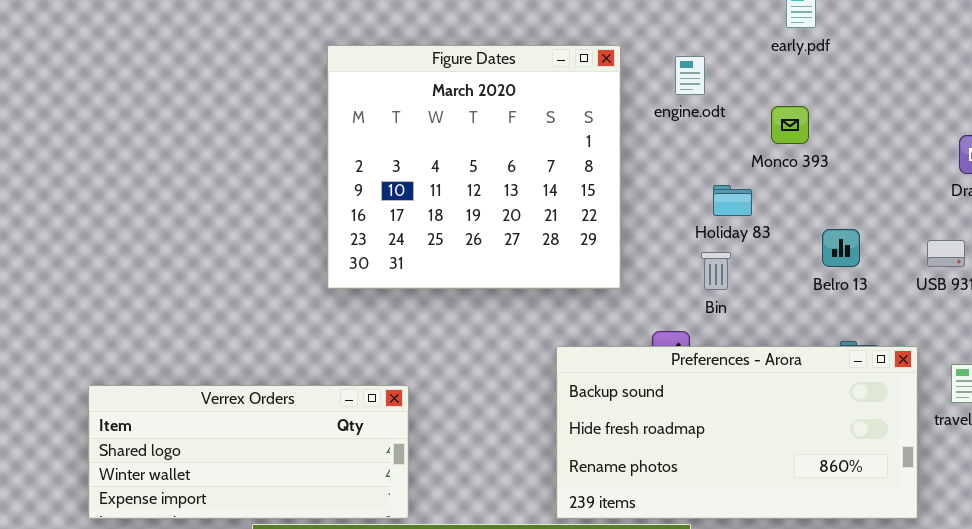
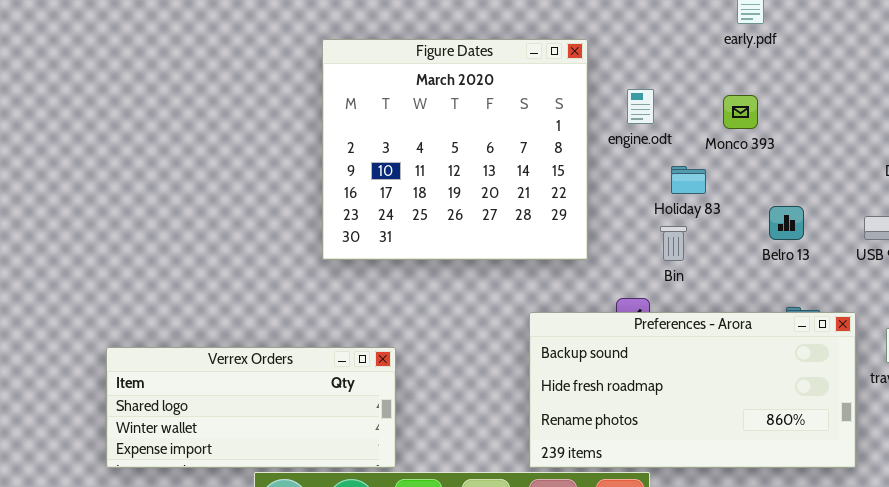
engine.odt: [675,56,705,95] -> [627,89,654,124], moved

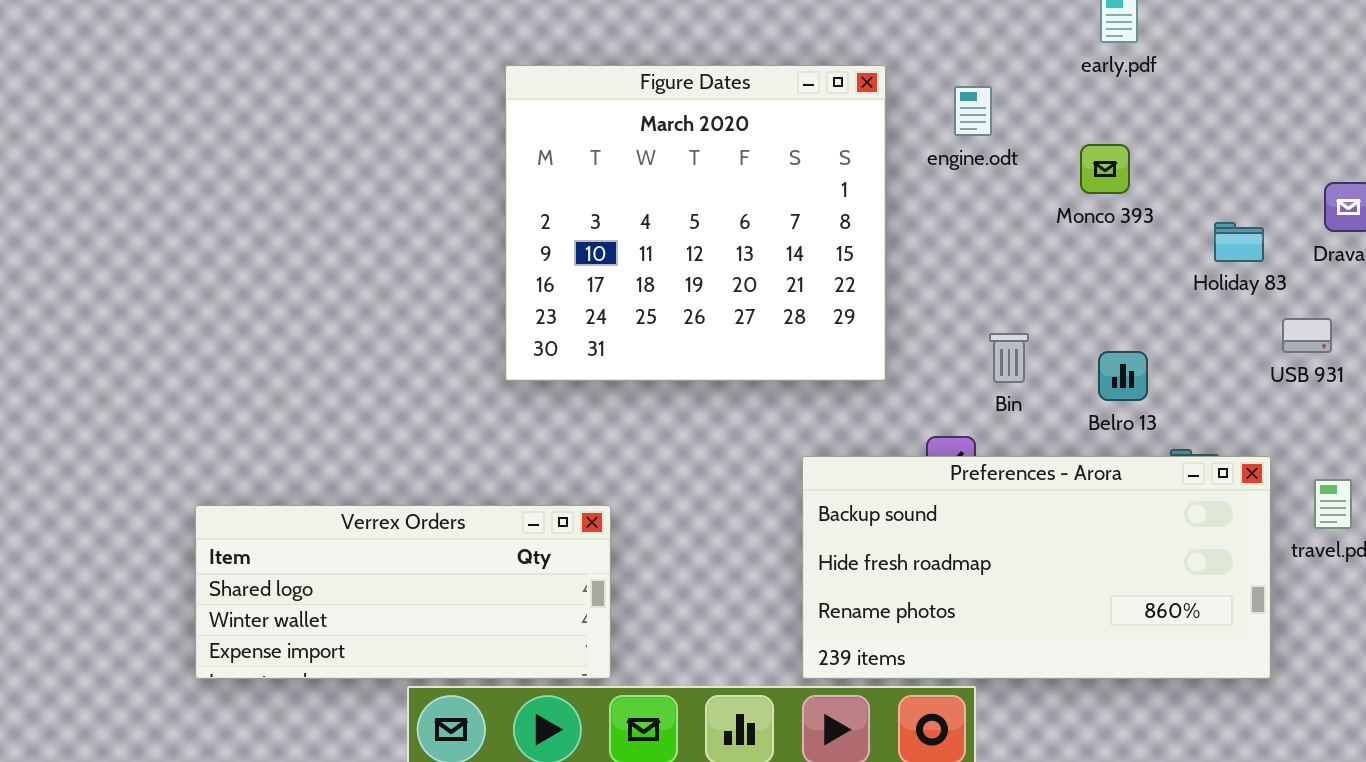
engine.odt: [627,89,654,124] -> [954,86,992,136], moved
Holiday 83: [671,166,706,194] -> [1214,222,1264,262], moved
Belro 13: [769,206,804,240] -> [1098,351,1148,401], moved

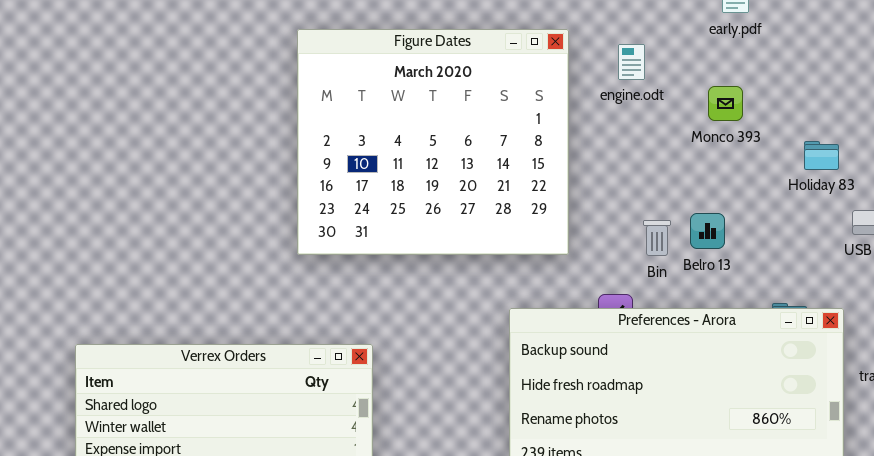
Belro 13: [1098,351,1148,401] -> [690,213,725,249], moved

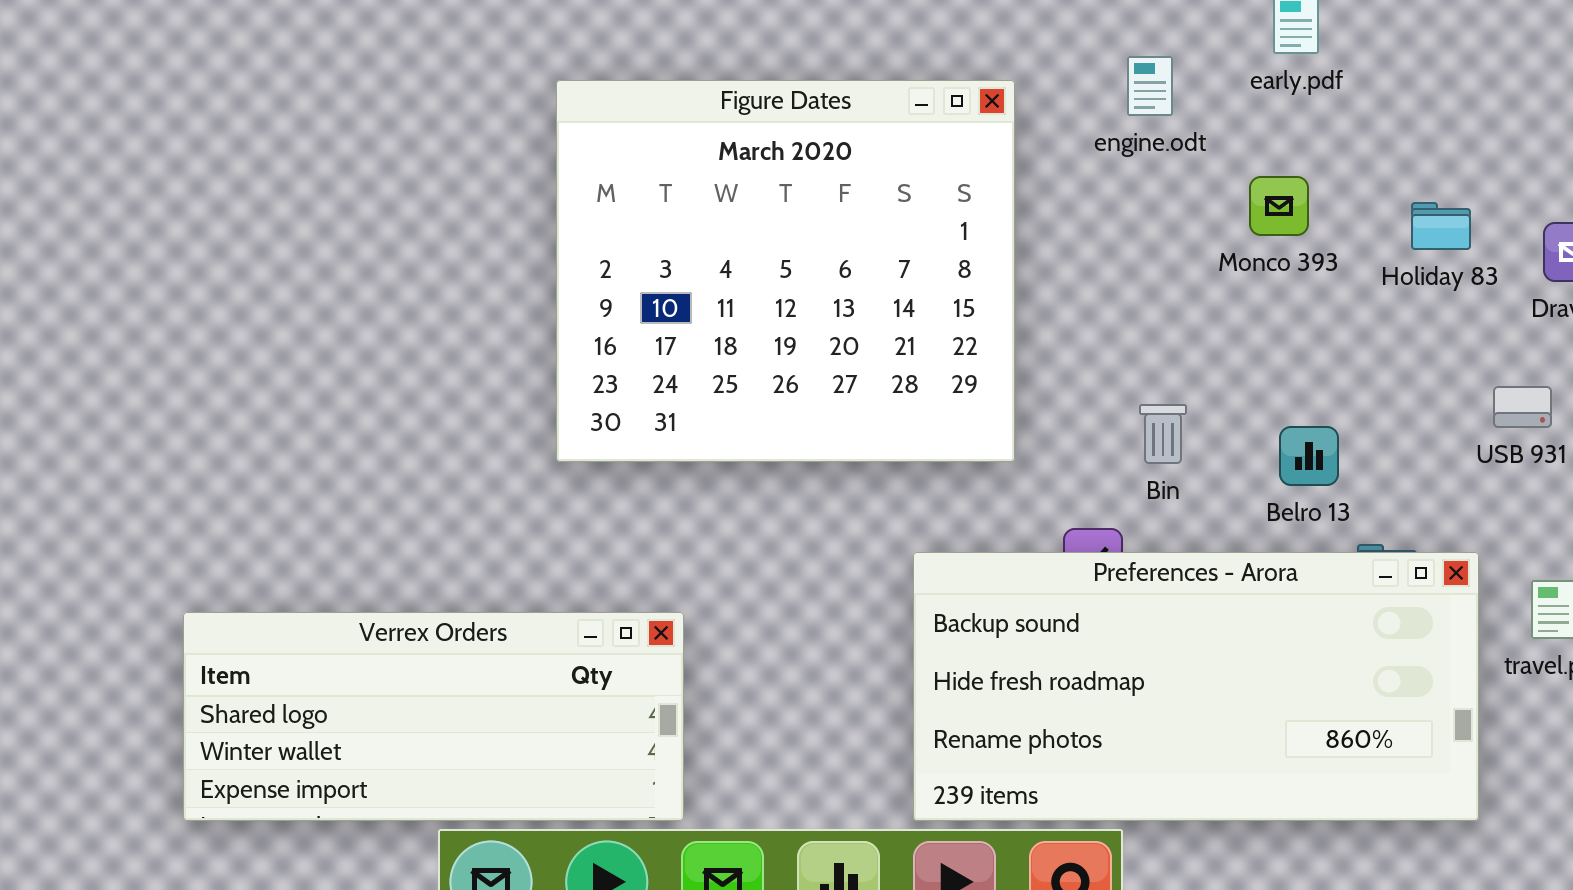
engine.odt: [618,44,645,80] -> [1127,56,1173,116], moved
Holiday 83: [804,141,839,170] -> [1411,202,1471,250], moved
Belro 13: [690,213,725,249] -> [1279,426,1339,486], moved

